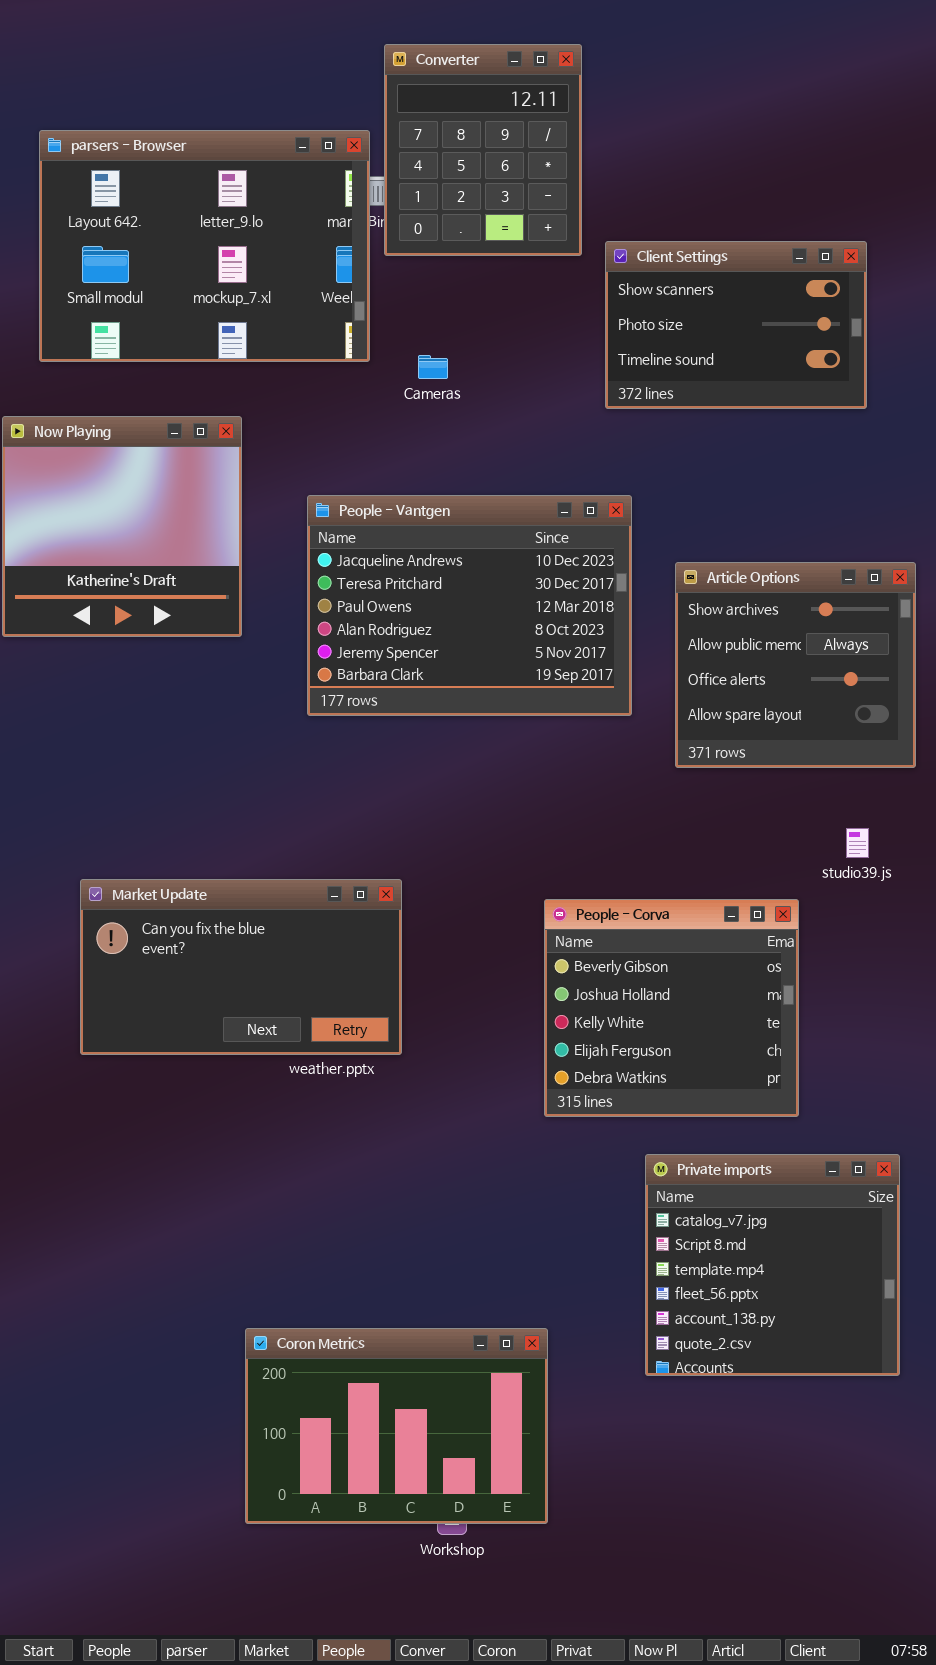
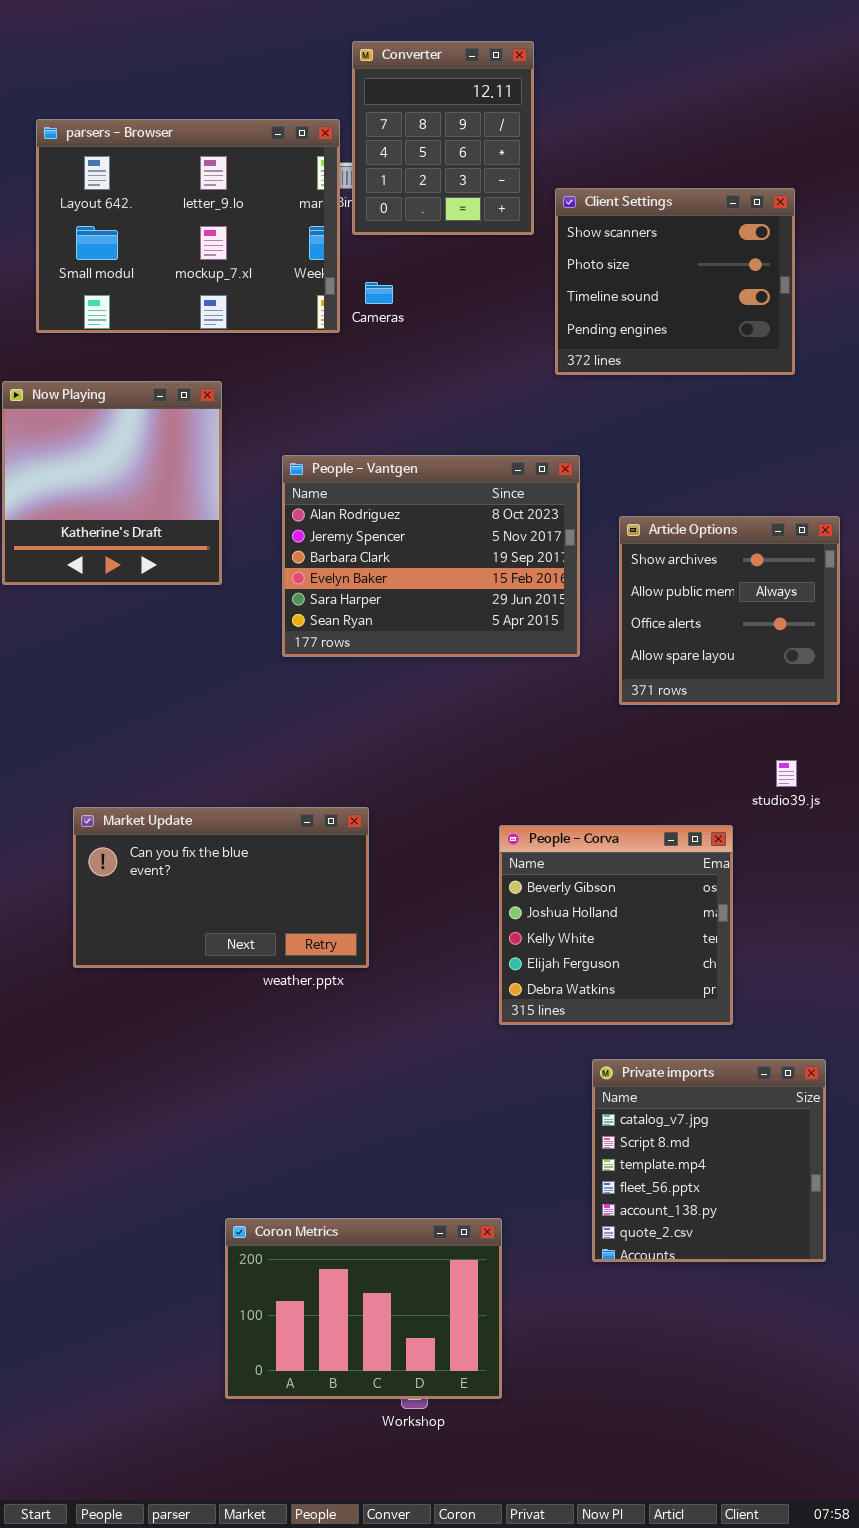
Client Settings: [605,241,867,409] -> [555,188,795,375], resized
Cameras: [418,355,448,379] -> [365,282,393,304], moved
People - Vantgen: [307,495,632,716] -> [282,455,580,657], scrolled down 3 rows

